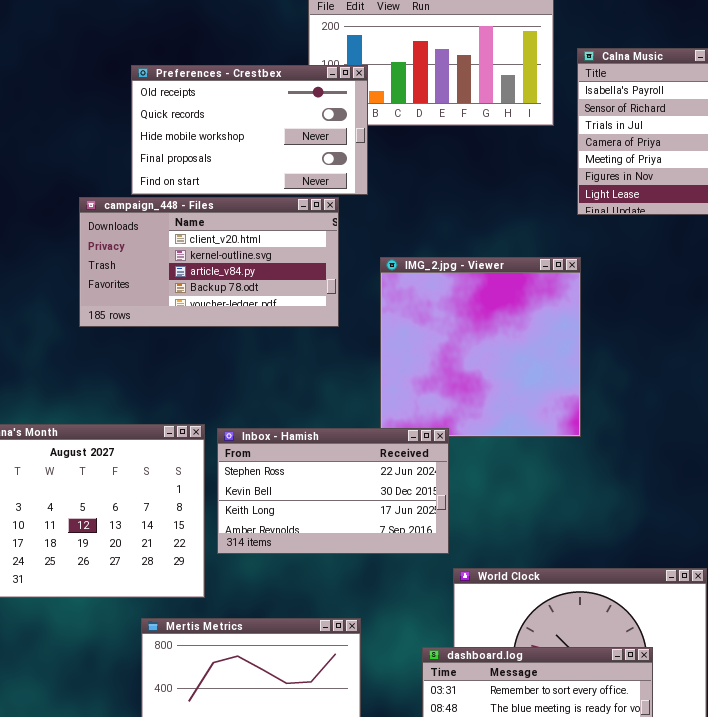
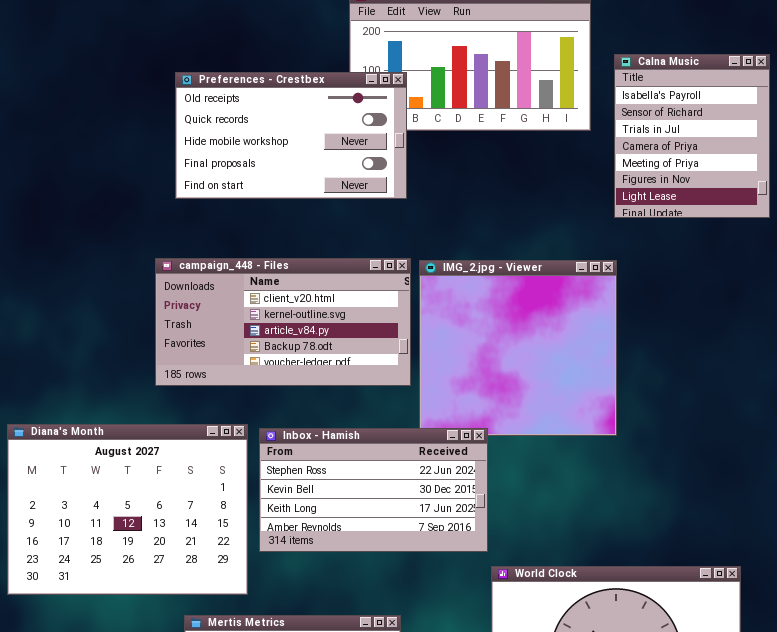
campaign_448 - Files: [79,197,339,327] -> [155,258,411,386], moved

